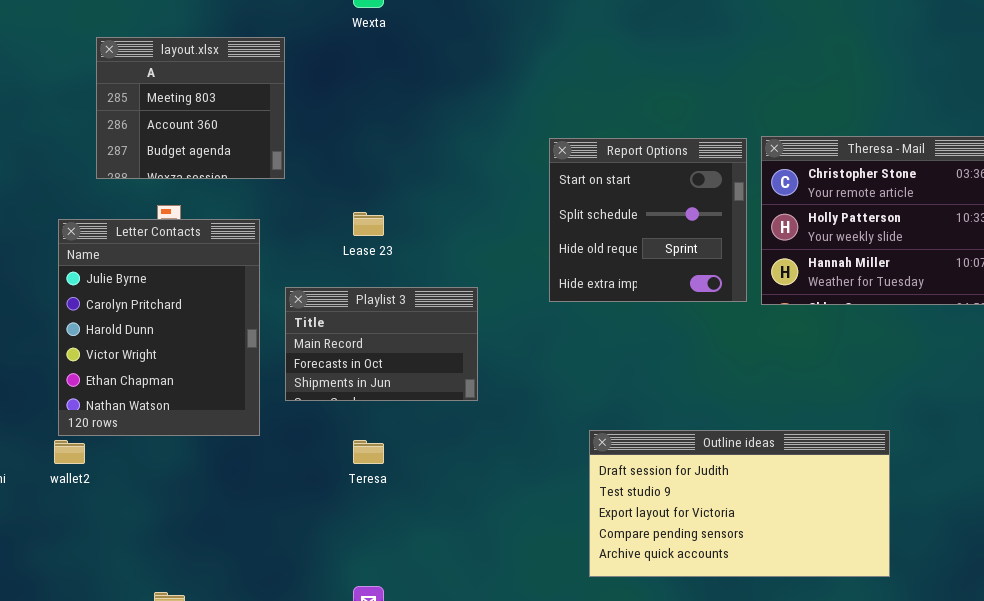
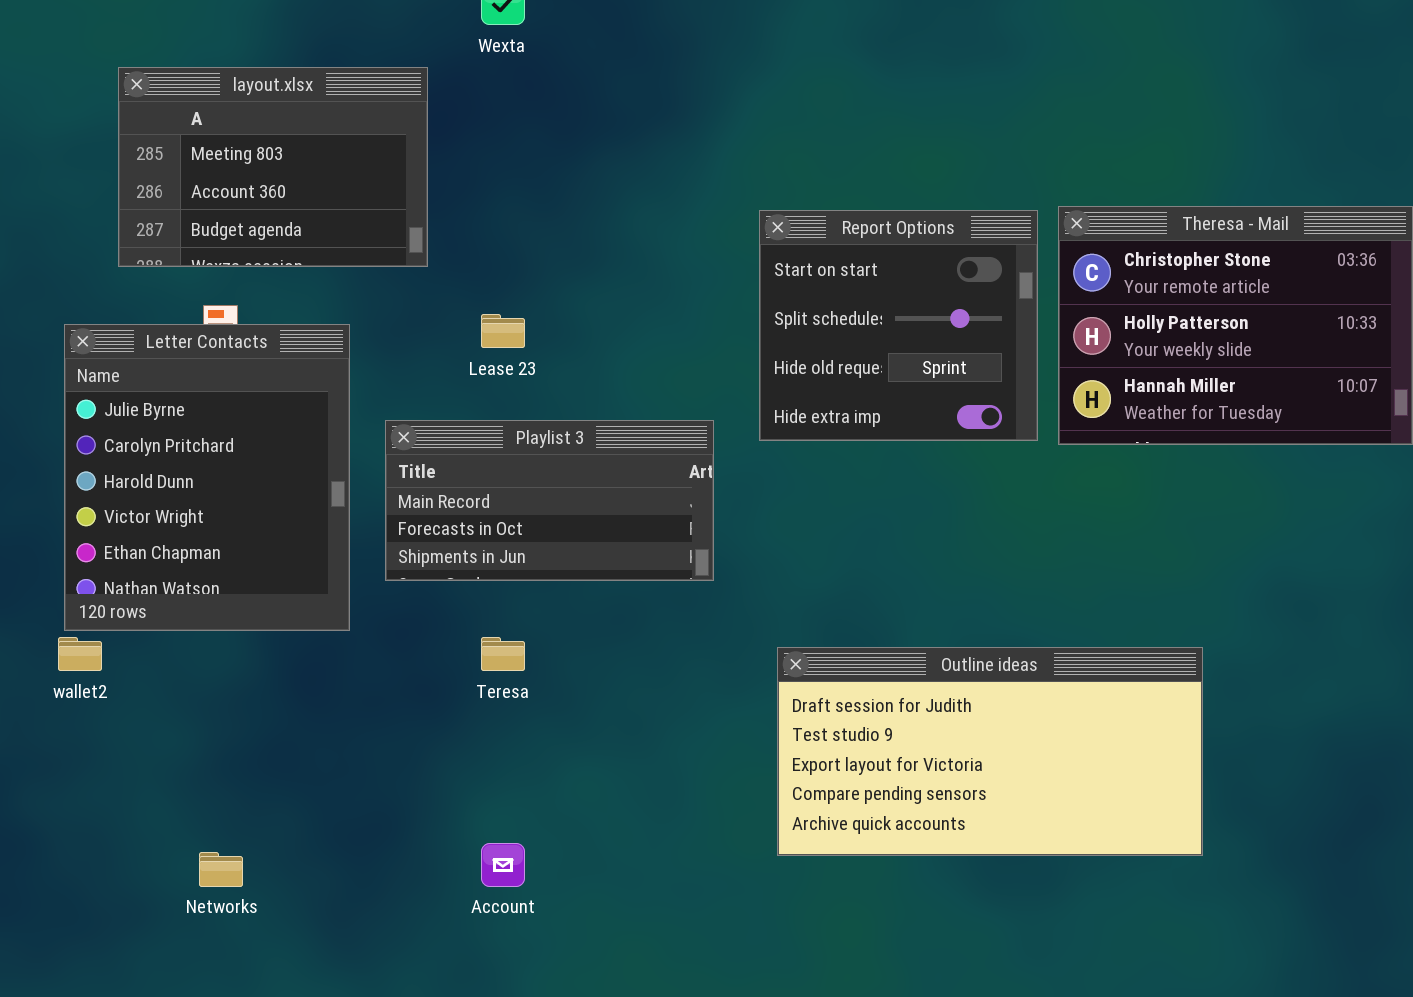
layout.xlsx: [96,37,285,179] -> [118,67,428,267], resized
Playlist 3: [285,287,478,401] -> [385,420,714,581], resized
Outline ideas: [589,430,890,577] -> [777,647,1203,856], moved

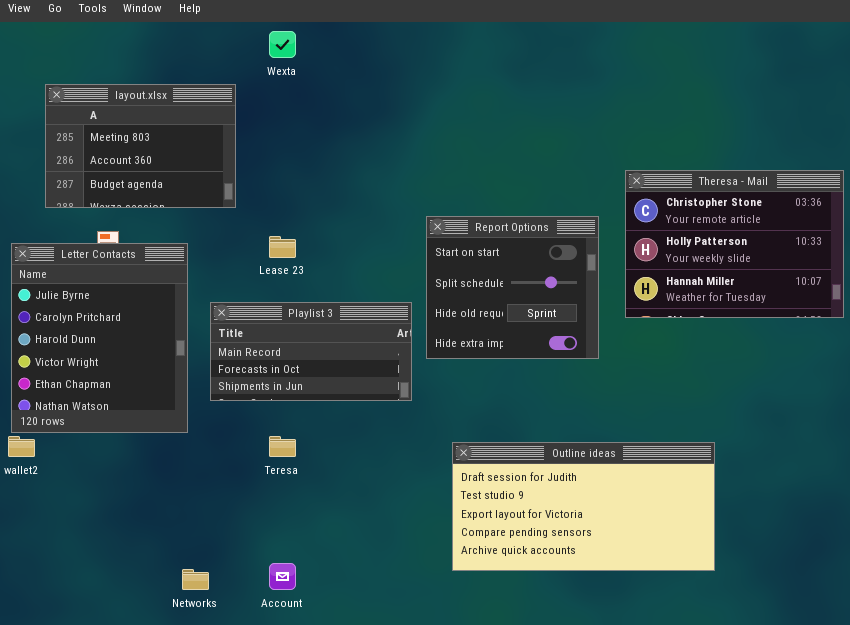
Report Options: [759,210,1038,441] -> [426,216,599,359], moved
Networks: [199,852,243,887] -> [182,569,209,590], moved

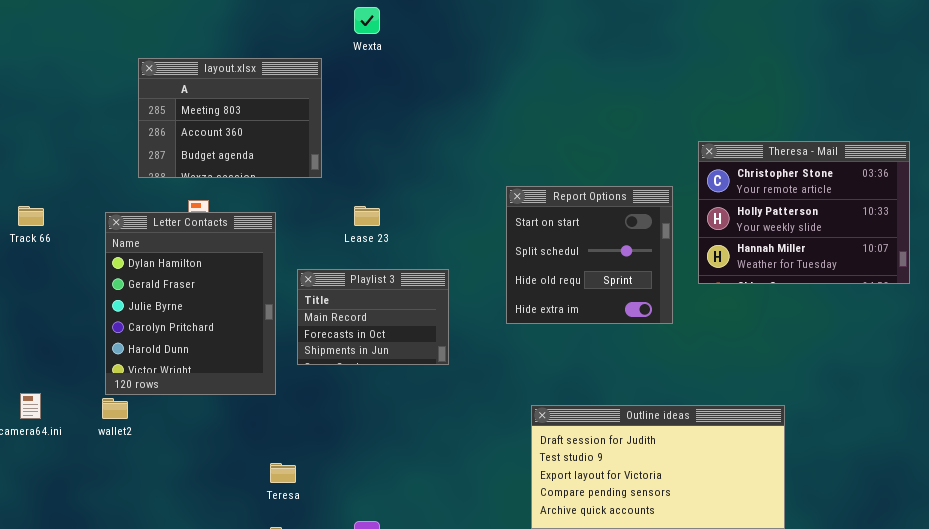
Letter Contacts: [11,243,188,433] -> [105,212,276,395], scrolled up 2 rows
Playlist 3: [210,302,412,401] -> [297,269,449,365], resized
Teresa: [269,436,296,457] -> [270,463,296,483], moved

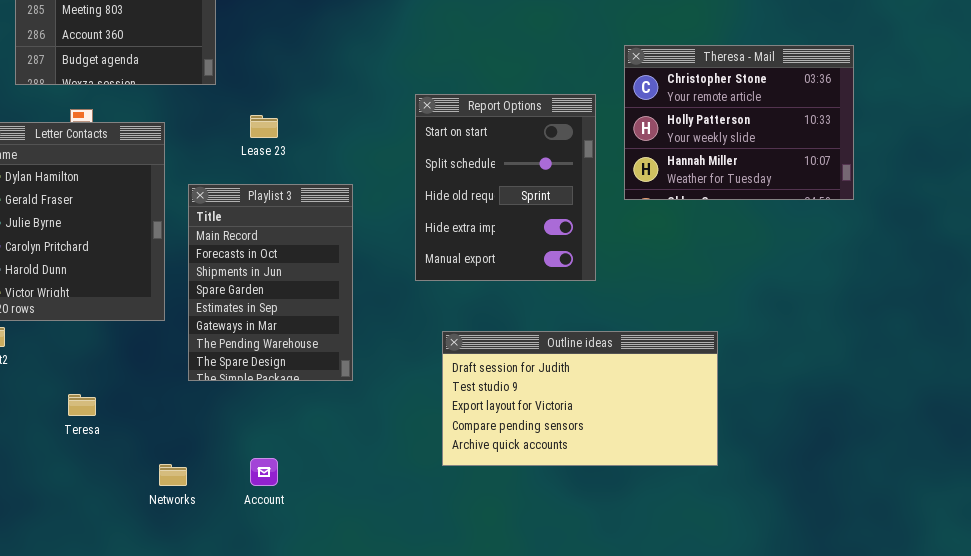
Report Options: [506,186,673,324] -> [415,94,596,281], resized
Playlist 3: [297,269,449,365] -> [188,184,353,381], resized
Teresa: [270,463,296,483] -> [68,394,96,416], moved

